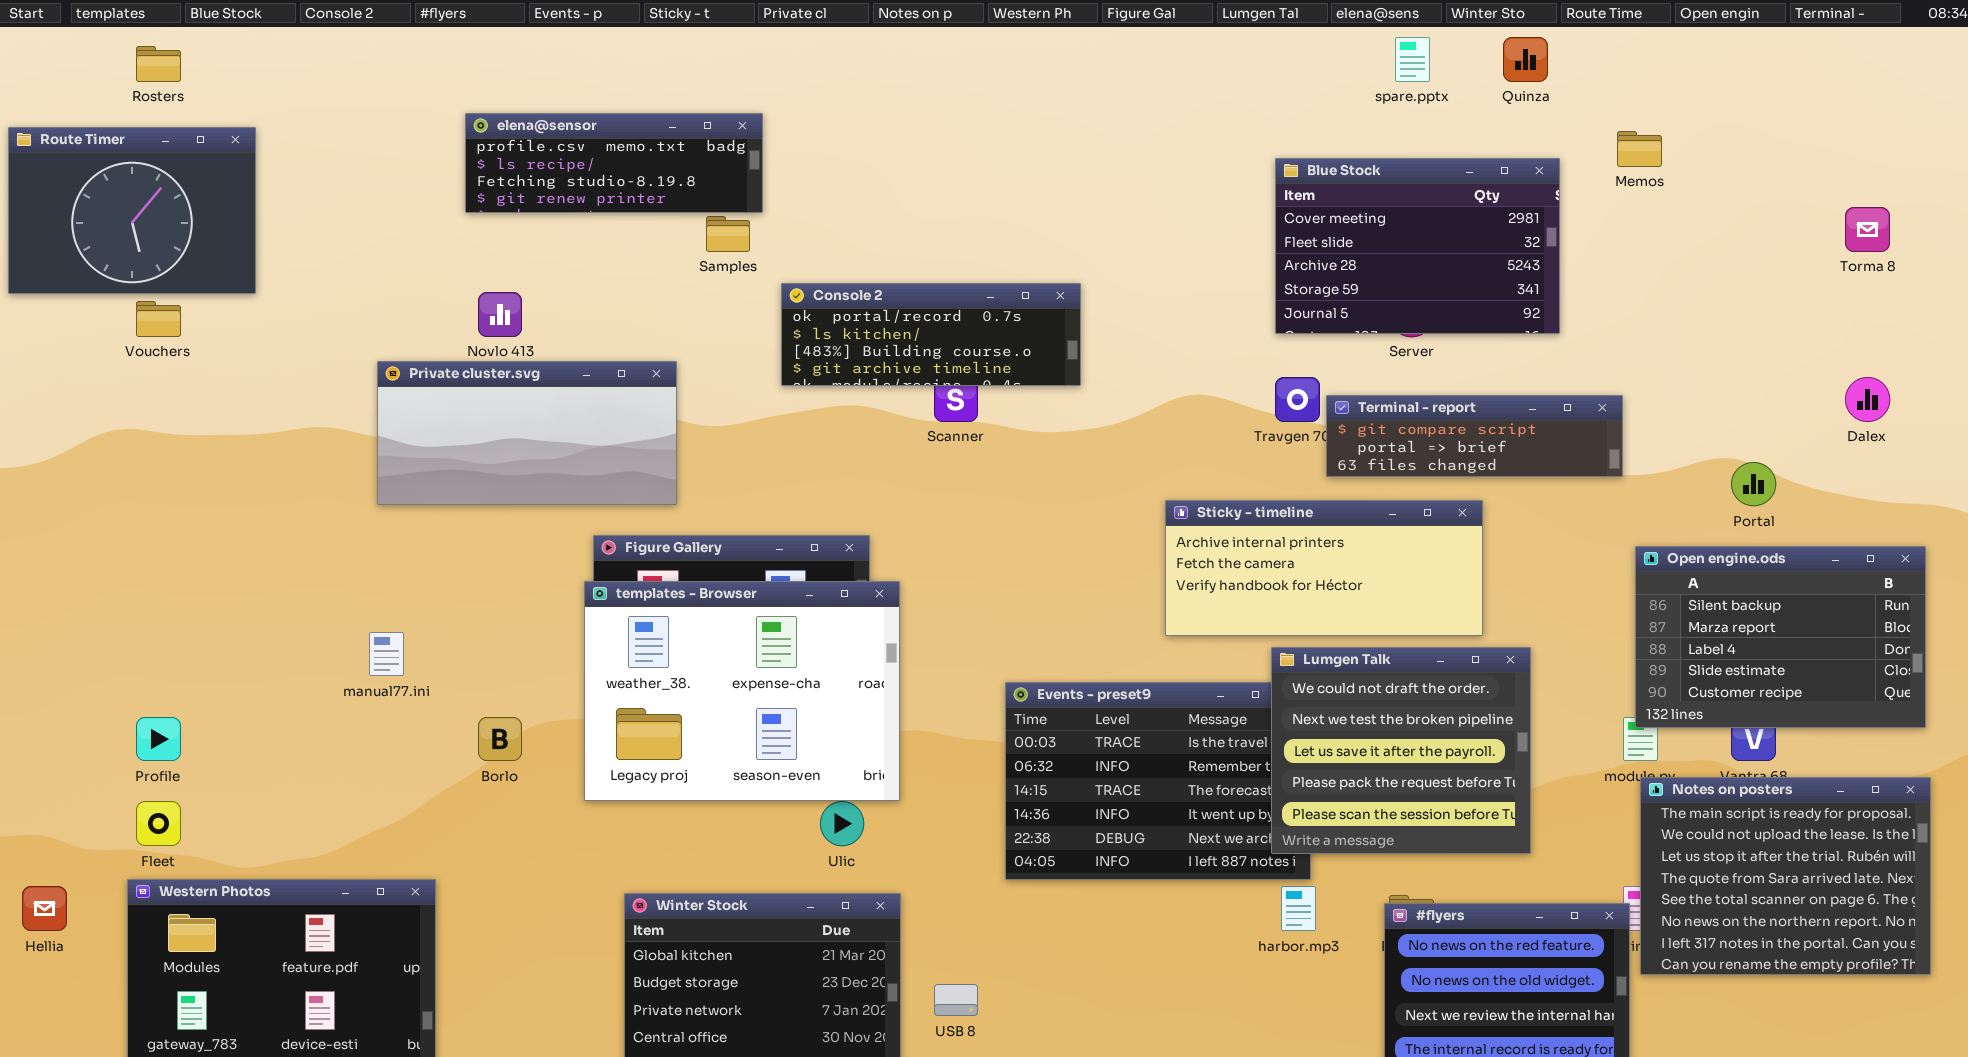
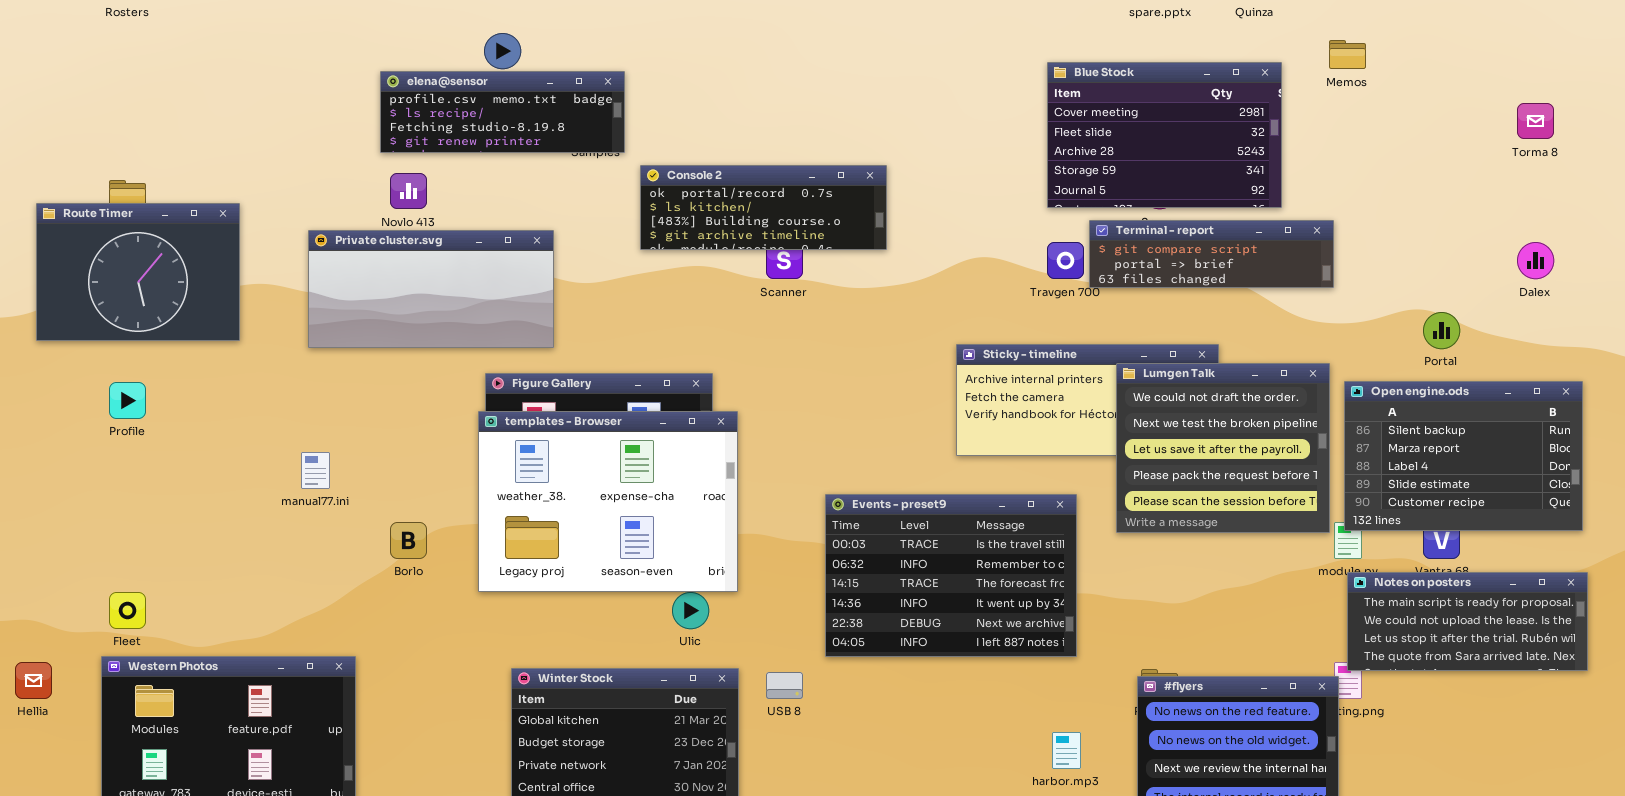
elena@sensor: [465,113,763,213] -> [380,71,625,153], moved
Route Timer: [8,127,256,294] -> [36,203,240,341], moved
Terminal - report: [1326,395,1623,477] -> [1089,220,1334,288], moved
Lumgen Talk: [1271,647,1531,854] -> [1116,363,1330,533], moved
Profile: [136,717,181,761] -> [109,382,146,419], moved
Notes on posters: [1640,777,1931,975] -> [1347,572,1588,671], resized
harbor.mp3: [1281,886,1316,931] -> [1052,732,1081,769], moved
USB 8: [934,984,978,1016] -> [766,672,803,699], moved

